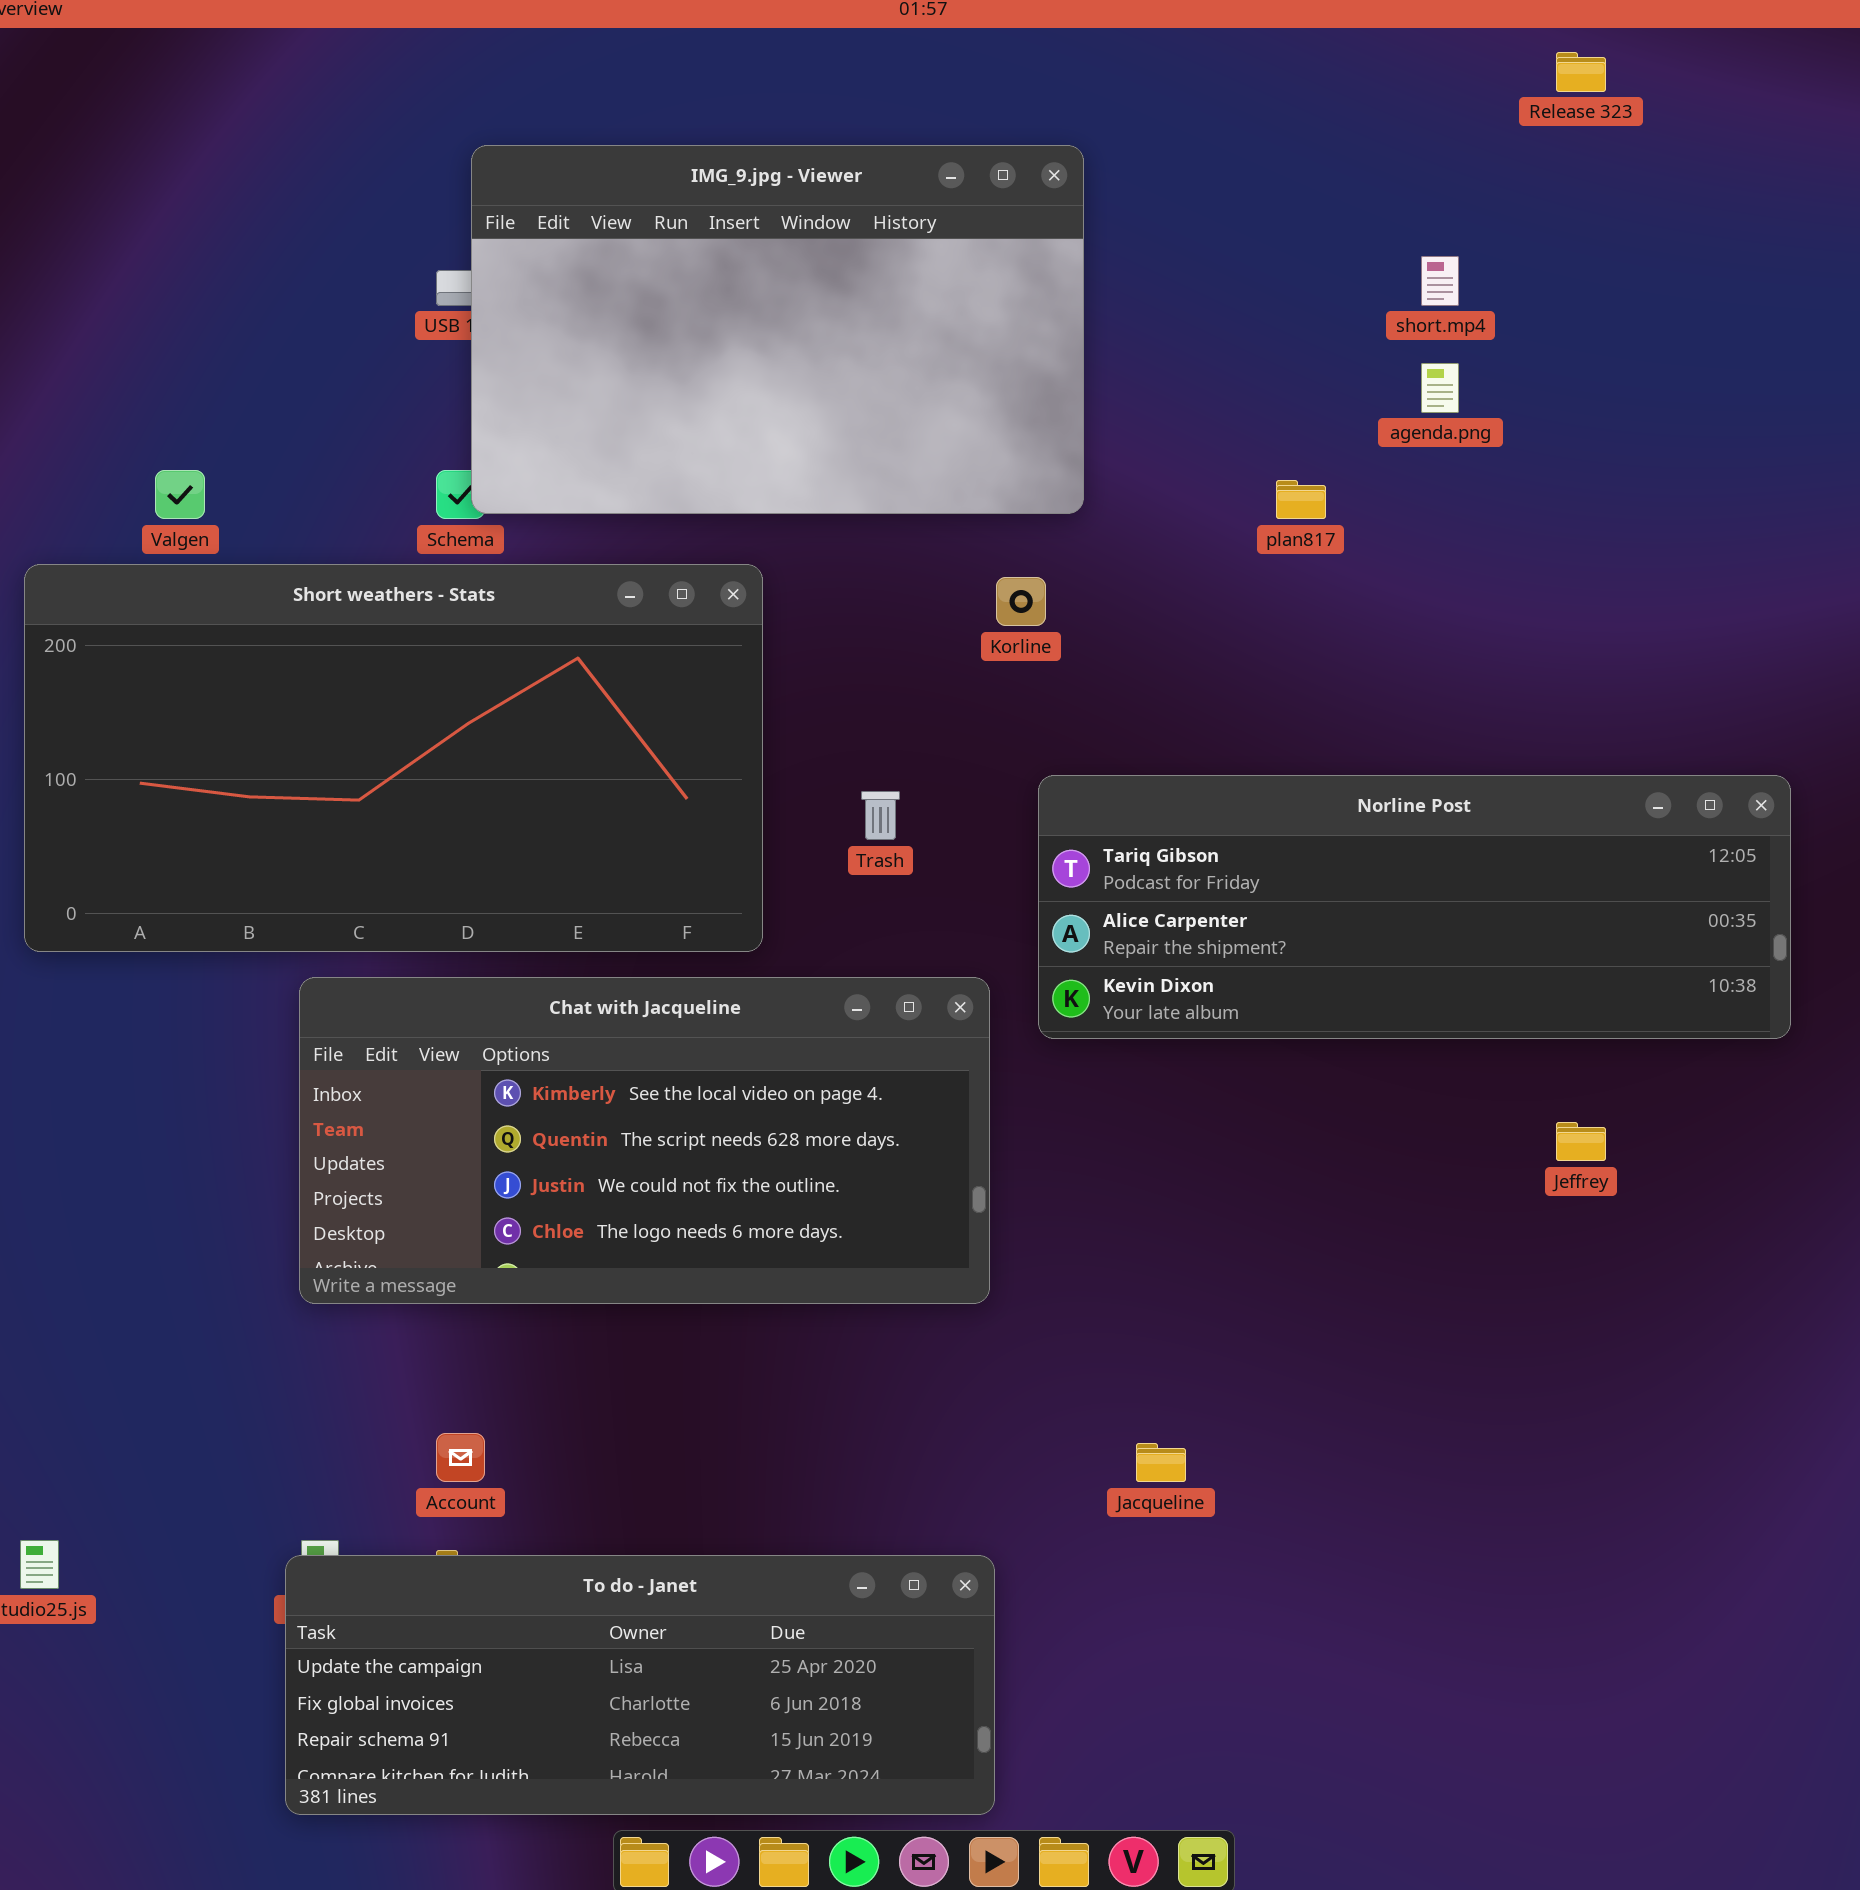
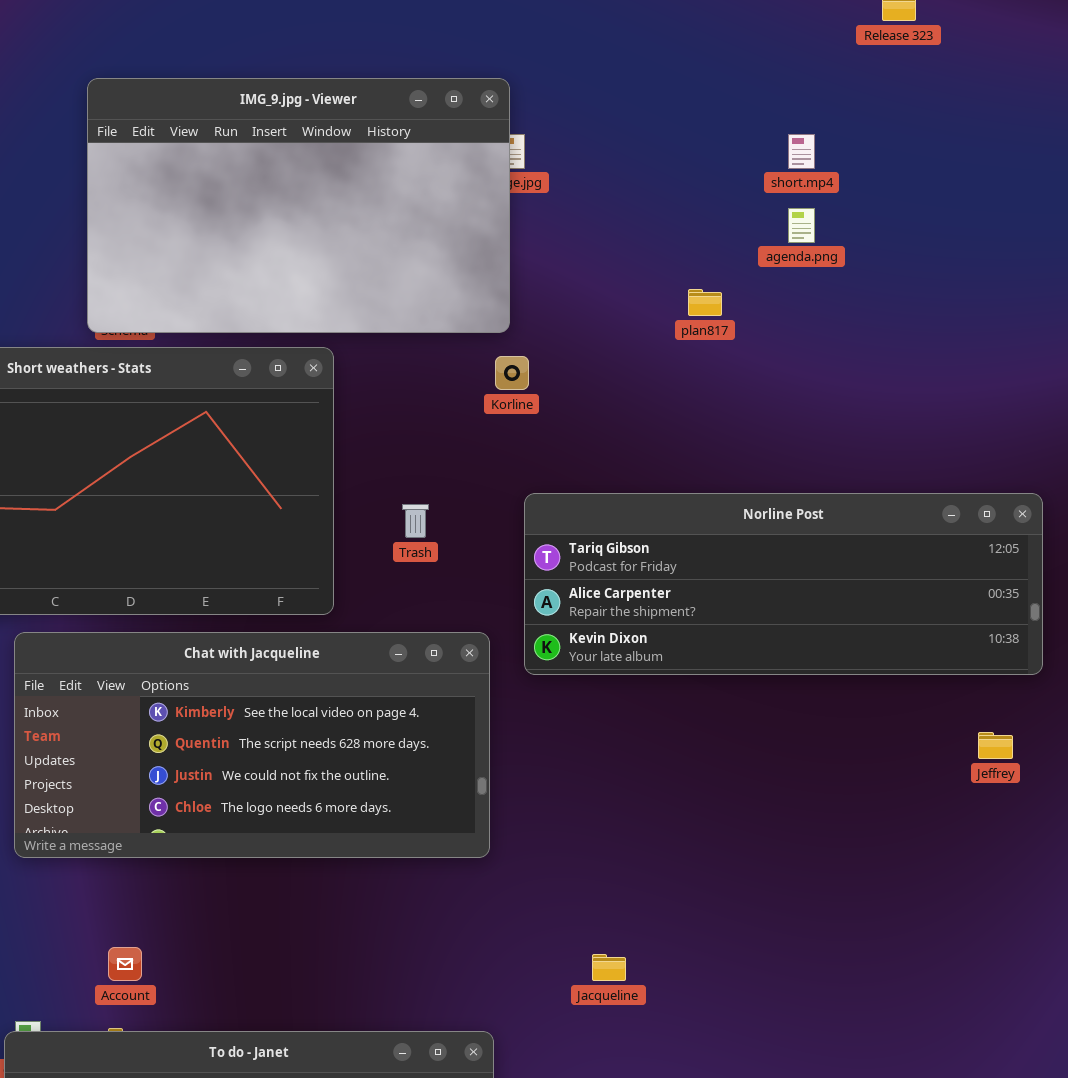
IMG_9.jpg - Viewer: [471,145,1084,514] -> [87,78,510,333], moved
Jeffrey: [1556,1122,1606,1161] -> [978,732,1013,759], moved

